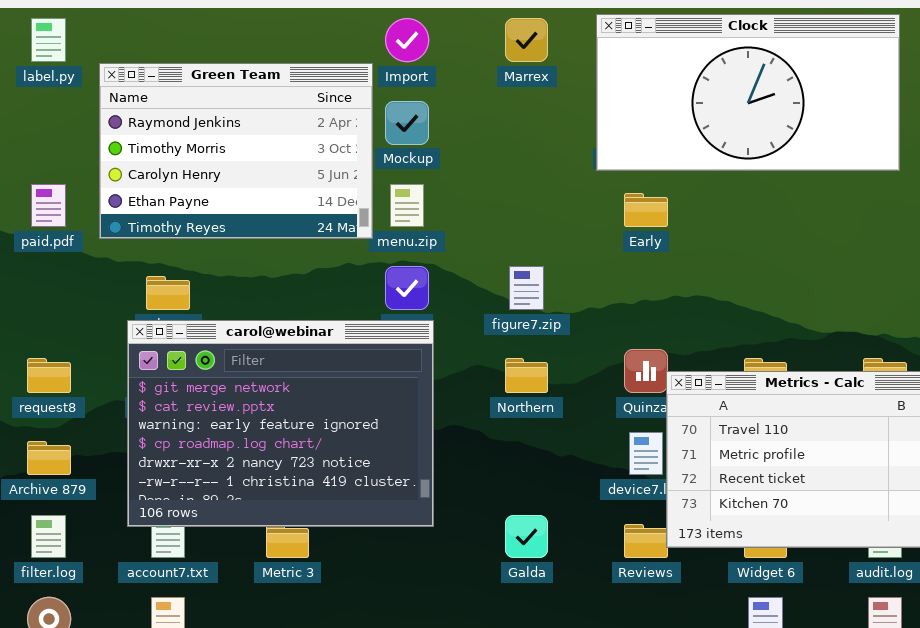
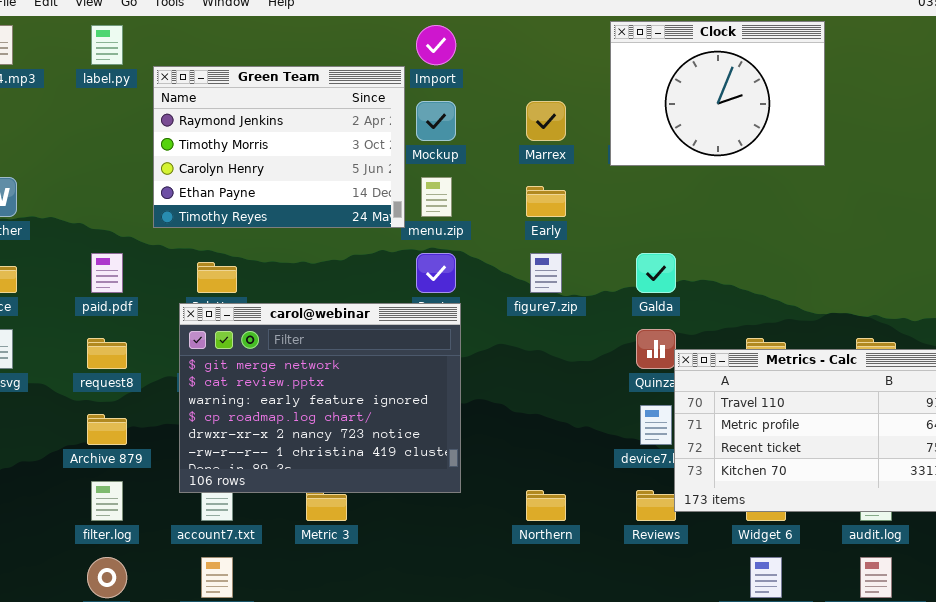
Clock: [596,14,900,171] -> [610,21,825,166], resized
Marrex: [505,18,548,62] -> [526,101,566,141], moved
paid.pdf: [31,184,66,227] -> [91,253,123,293], moved
Early: [624,193,668,227] -> [526,186,566,217], moved
Northern: [505,358,548,393] -> [526,490,566,521], moved
Galda: [505,515,548,558] -> [636,253,676,293], moved

